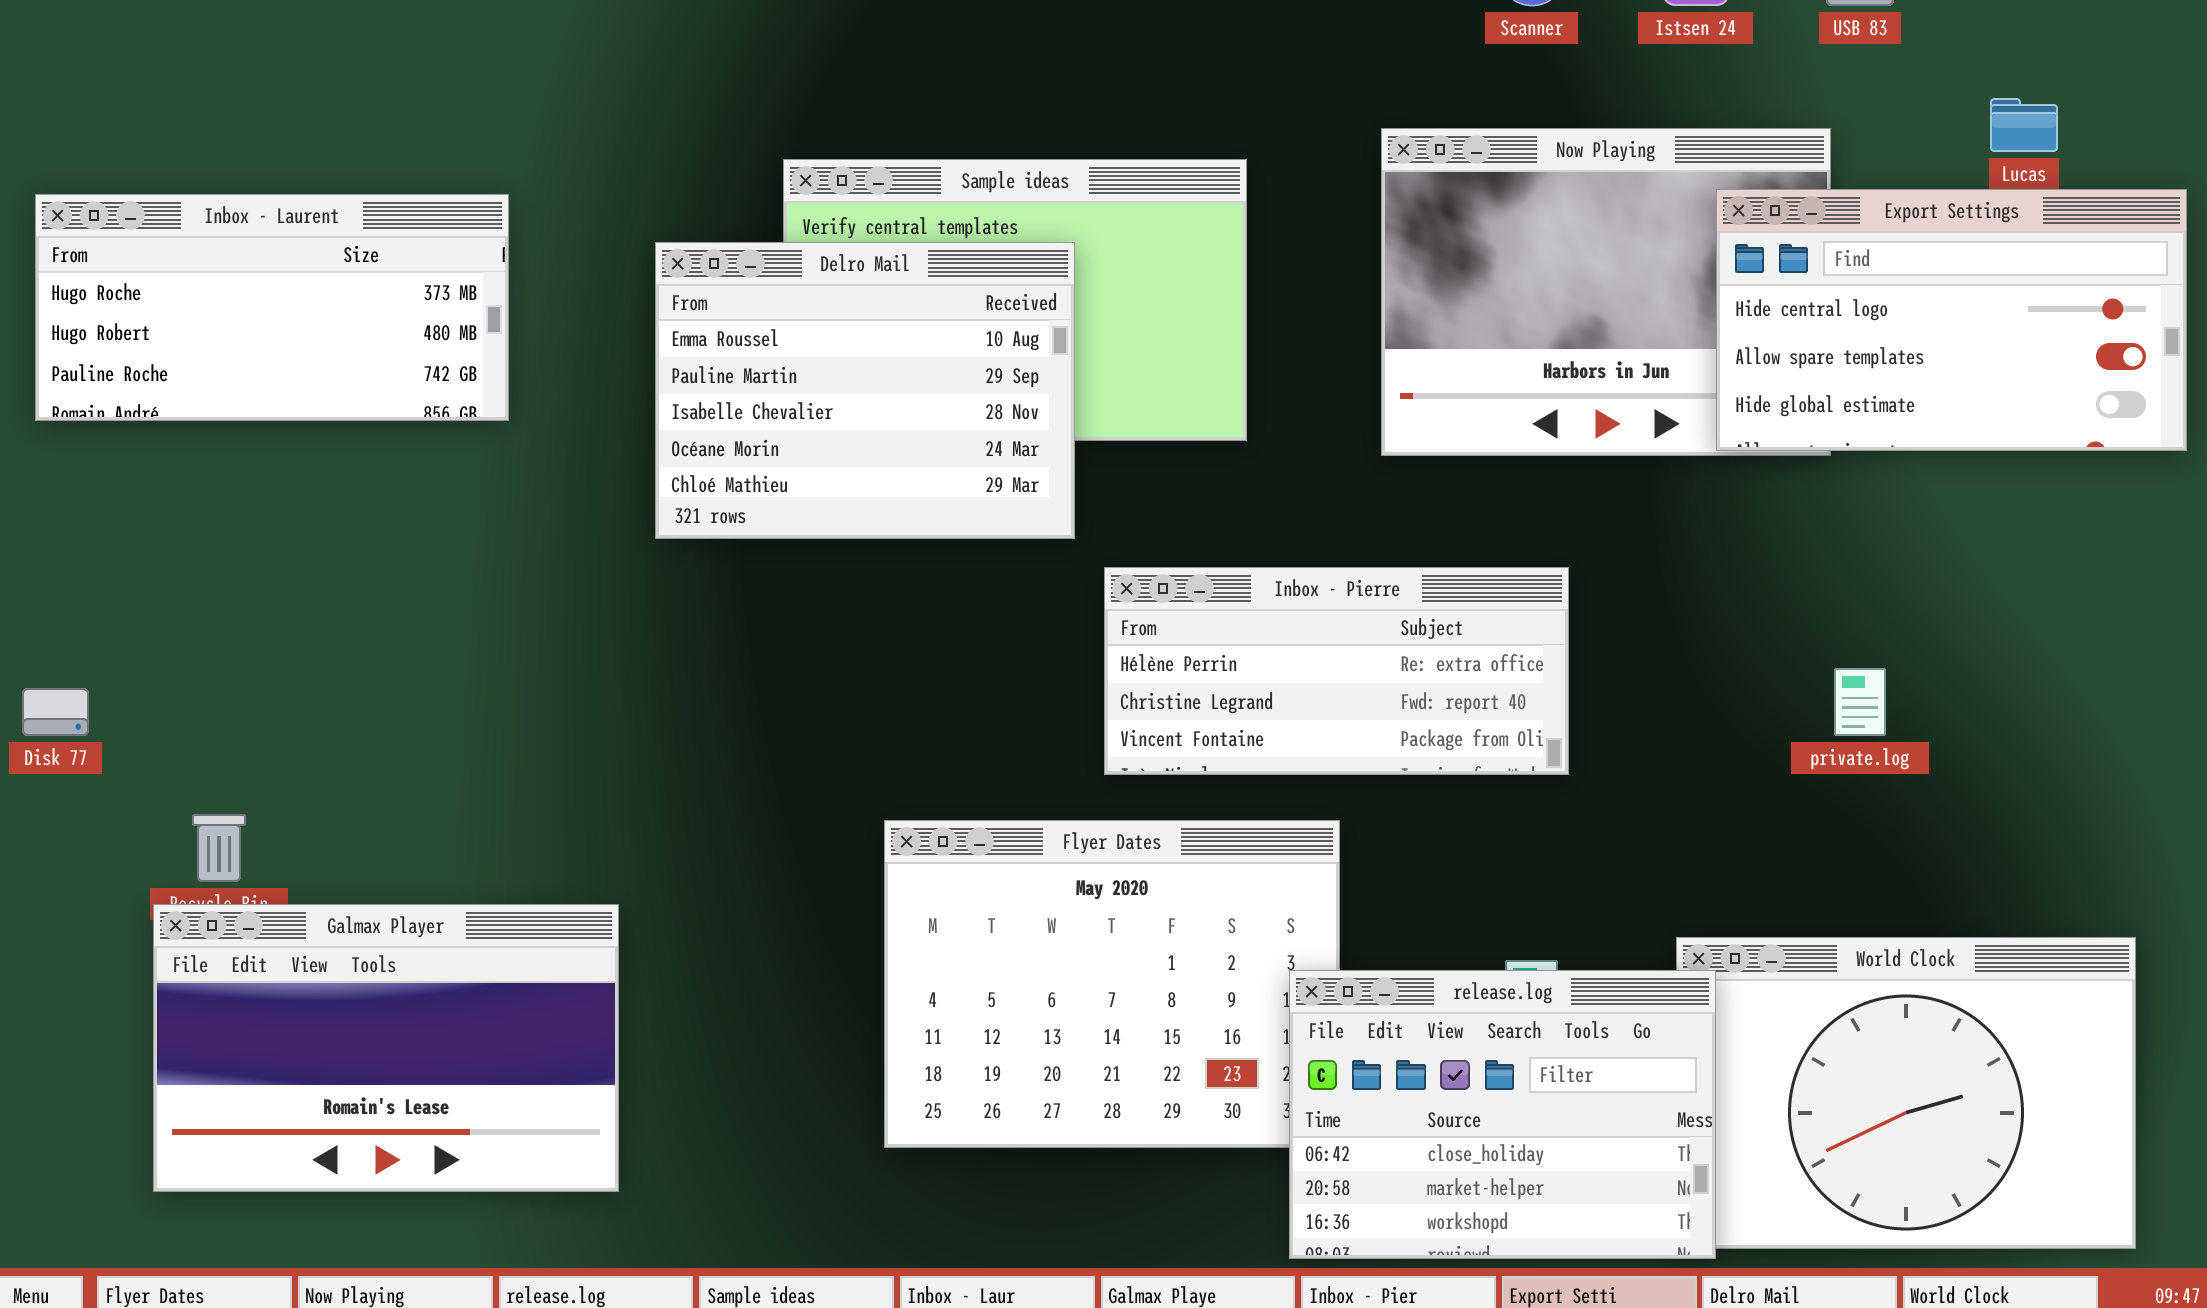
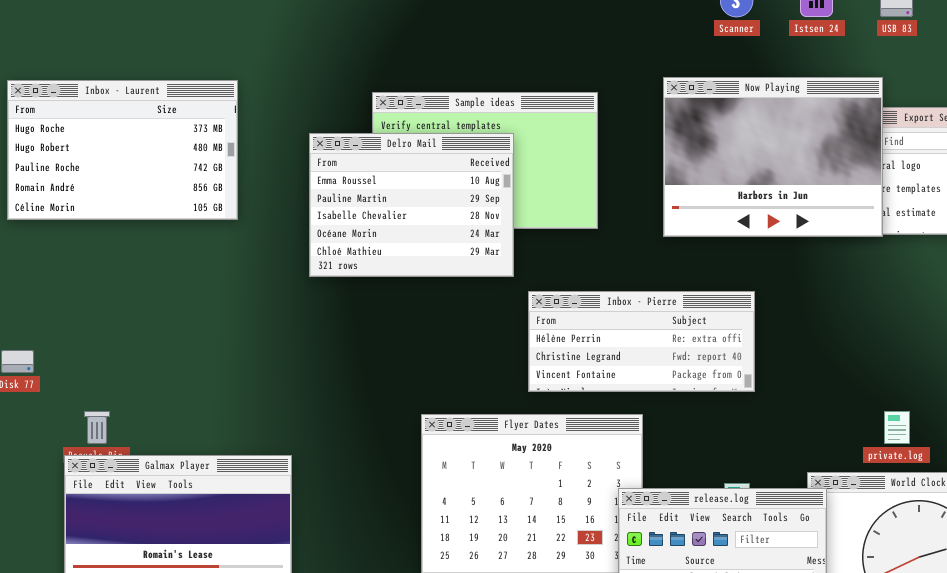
Now Playing: [1381,128,1831,456] -> [663,77,883,237], raised
Inbox - Laurent: [35,194,509,421] -> [7,80,238,220], resized
private.log: [1834,668,1886,736] -> [884,411,910,444], moved

